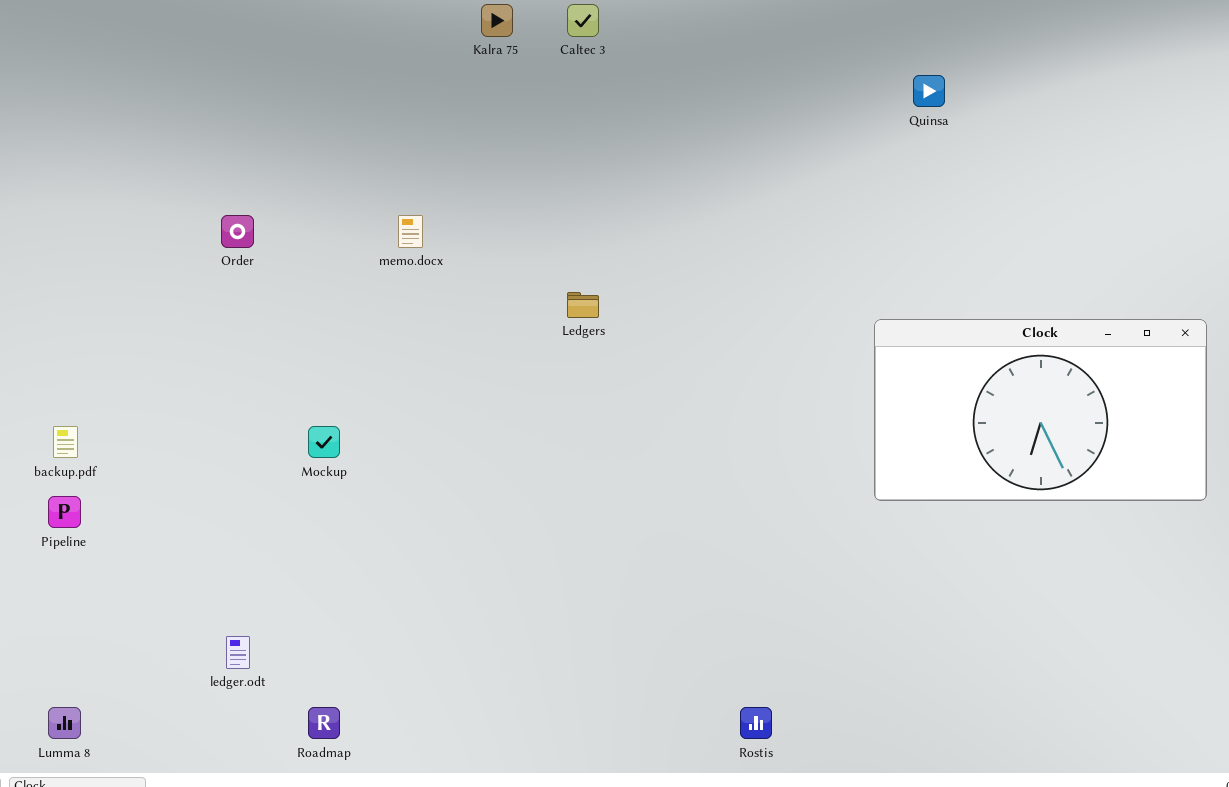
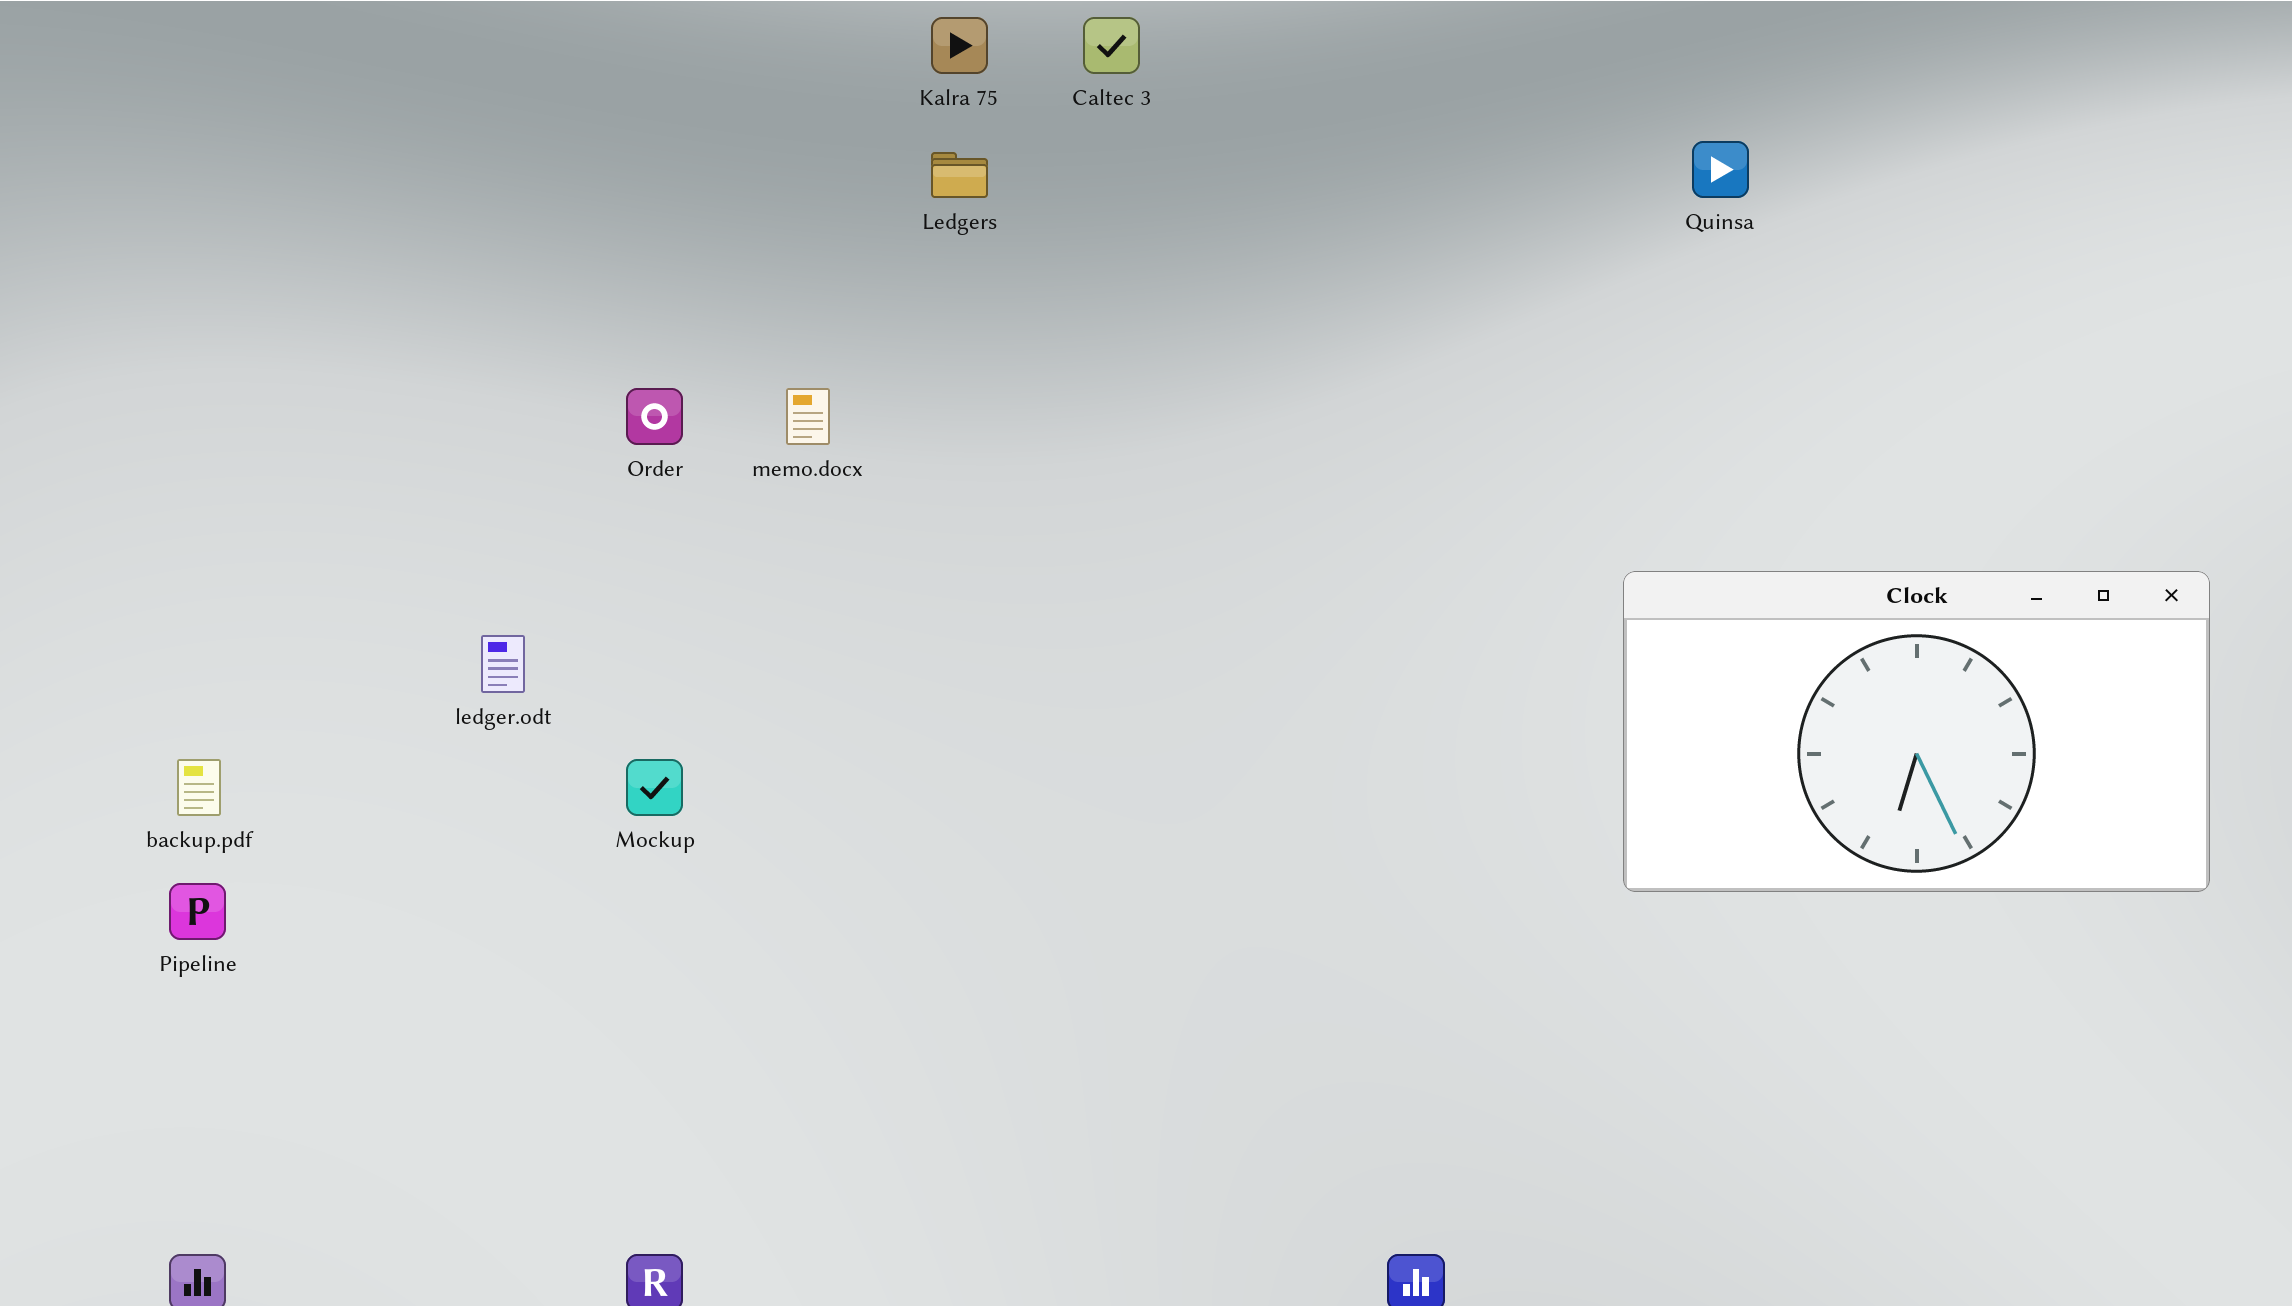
Order: [221,215,254,248] -> [626,388,683,445], moved
Ledgers: [567,292,599,318] -> [931,152,988,198], moved
ledger.odt: [226,636,250,669] -> [481,635,525,693], moved

